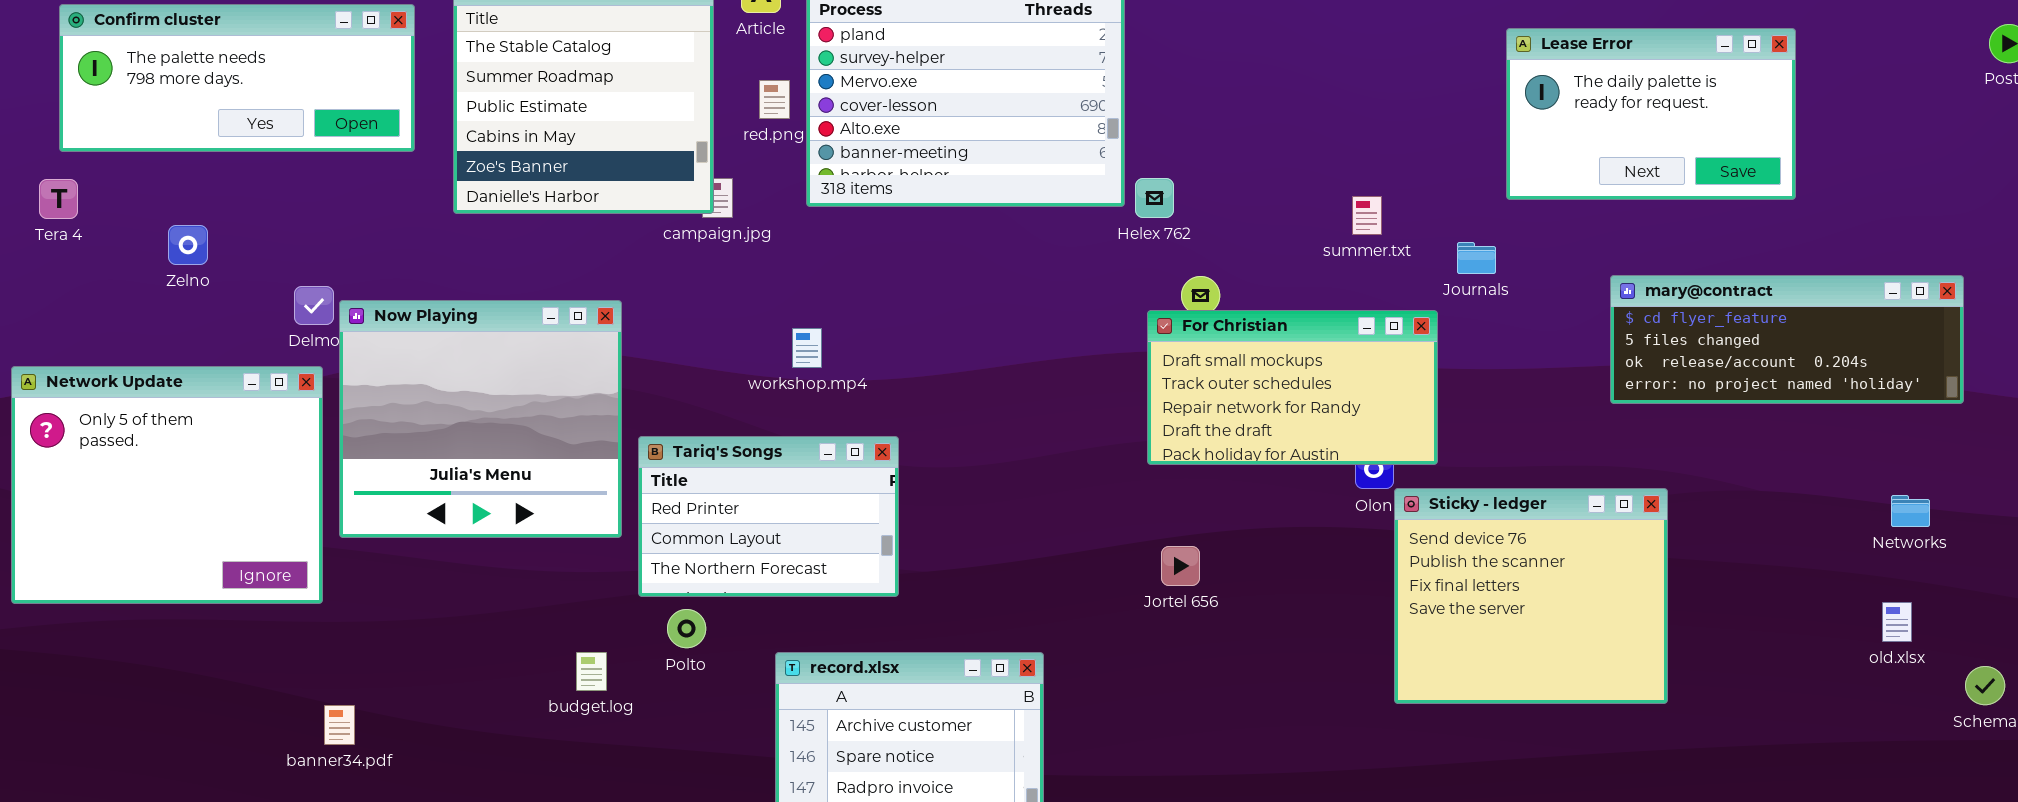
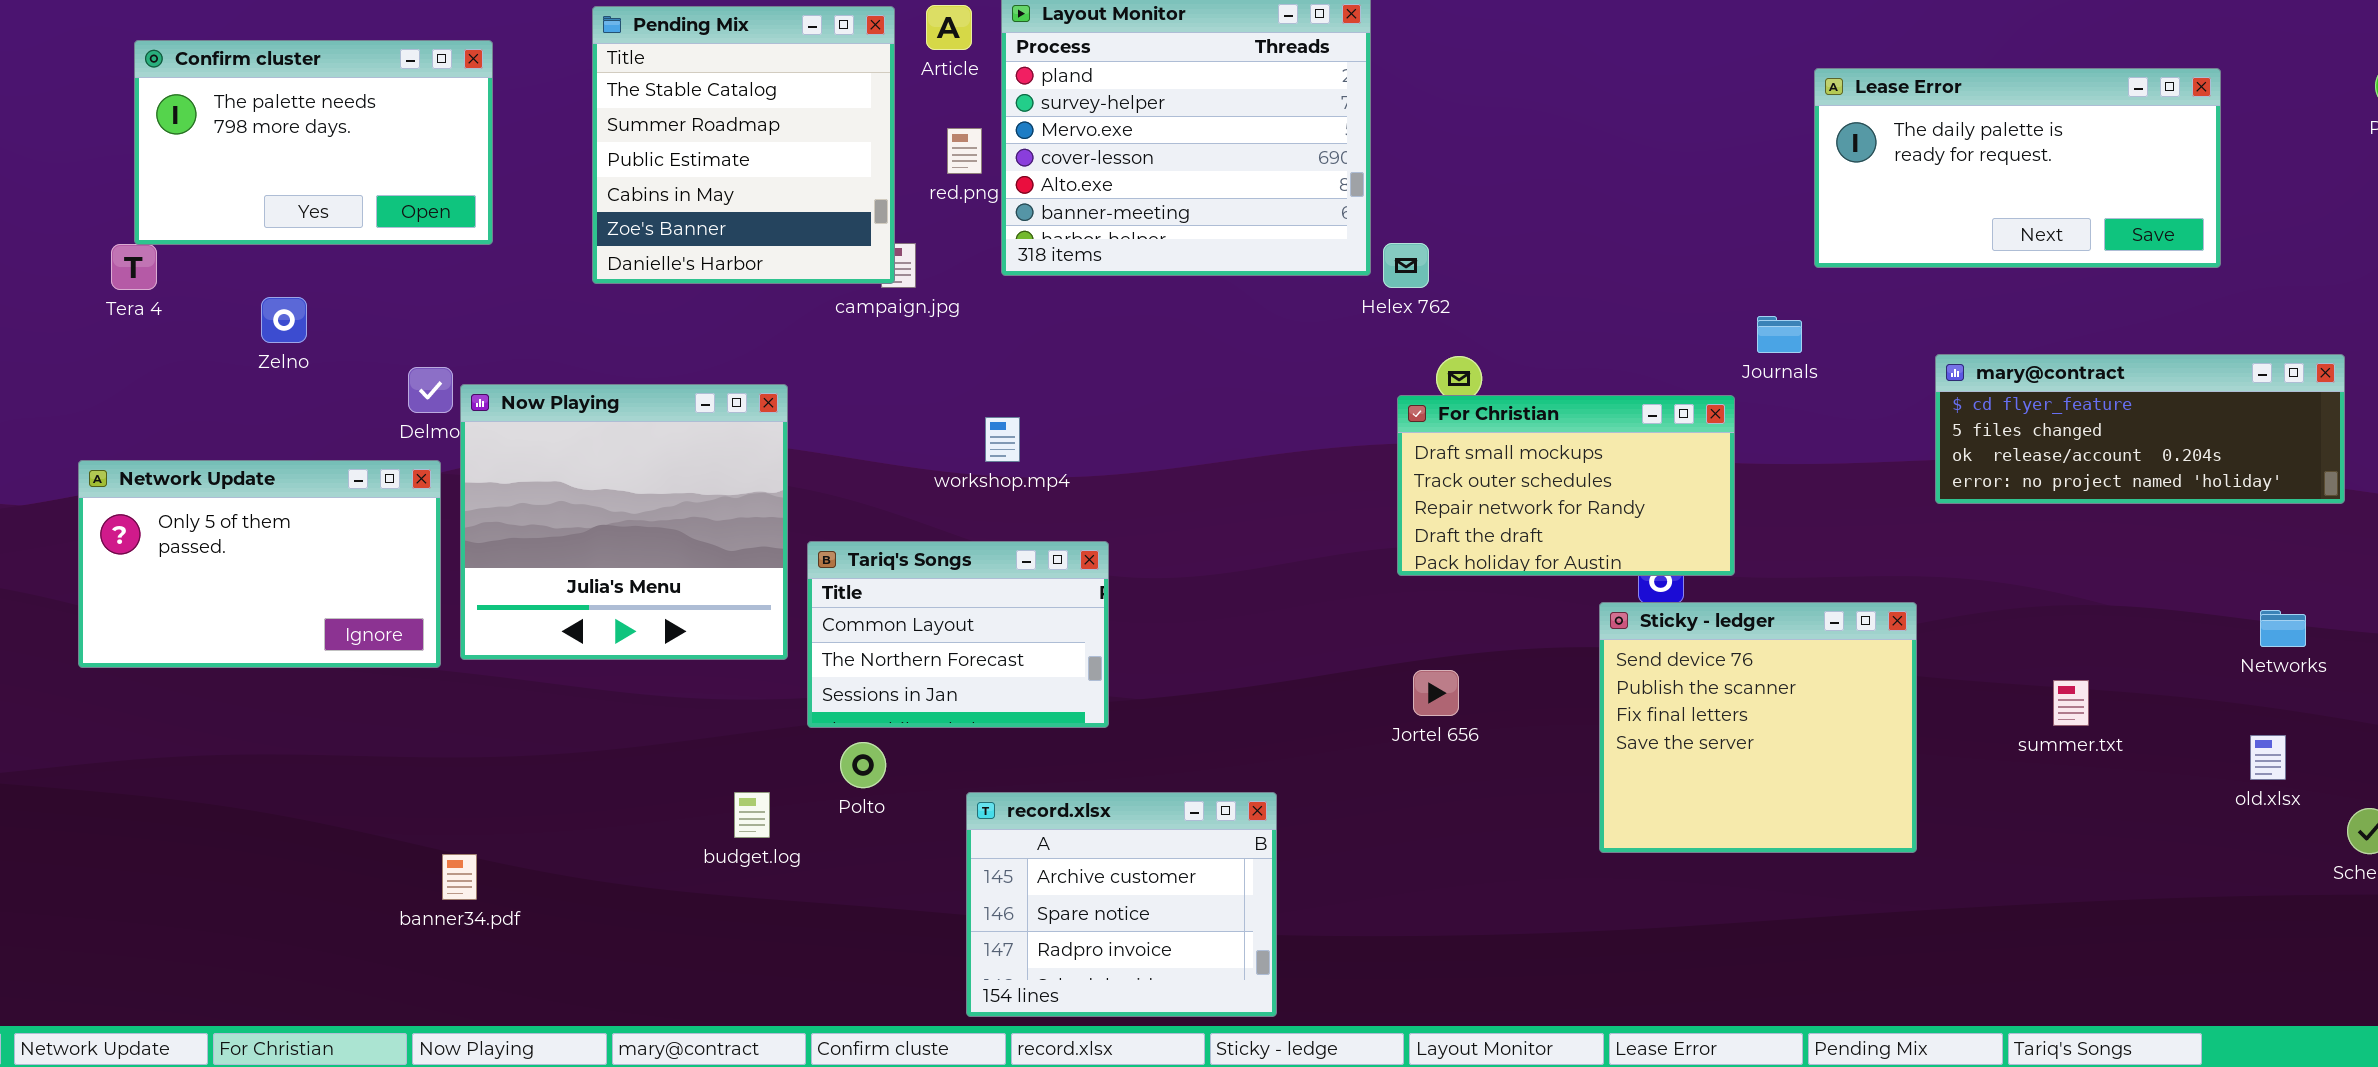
Confirm cluster: [59,4,415,152] -> [134,40,493,245], resized
Lease Error: [1506,28,1796,200] -> [1814,68,2221,268], resized
summer.txt: [1352,196,1382,235] -> [2053,680,2089,726], moved
Network Update: [11,366,323,604] -> [78,460,441,668], resized
Tariq's Songs: [638,436,899,597] -> [807,541,1109,728], scrolled down 1 row
Sticky - ledger: [1394,488,1668,704] -> [1599,602,1917,853], moved

